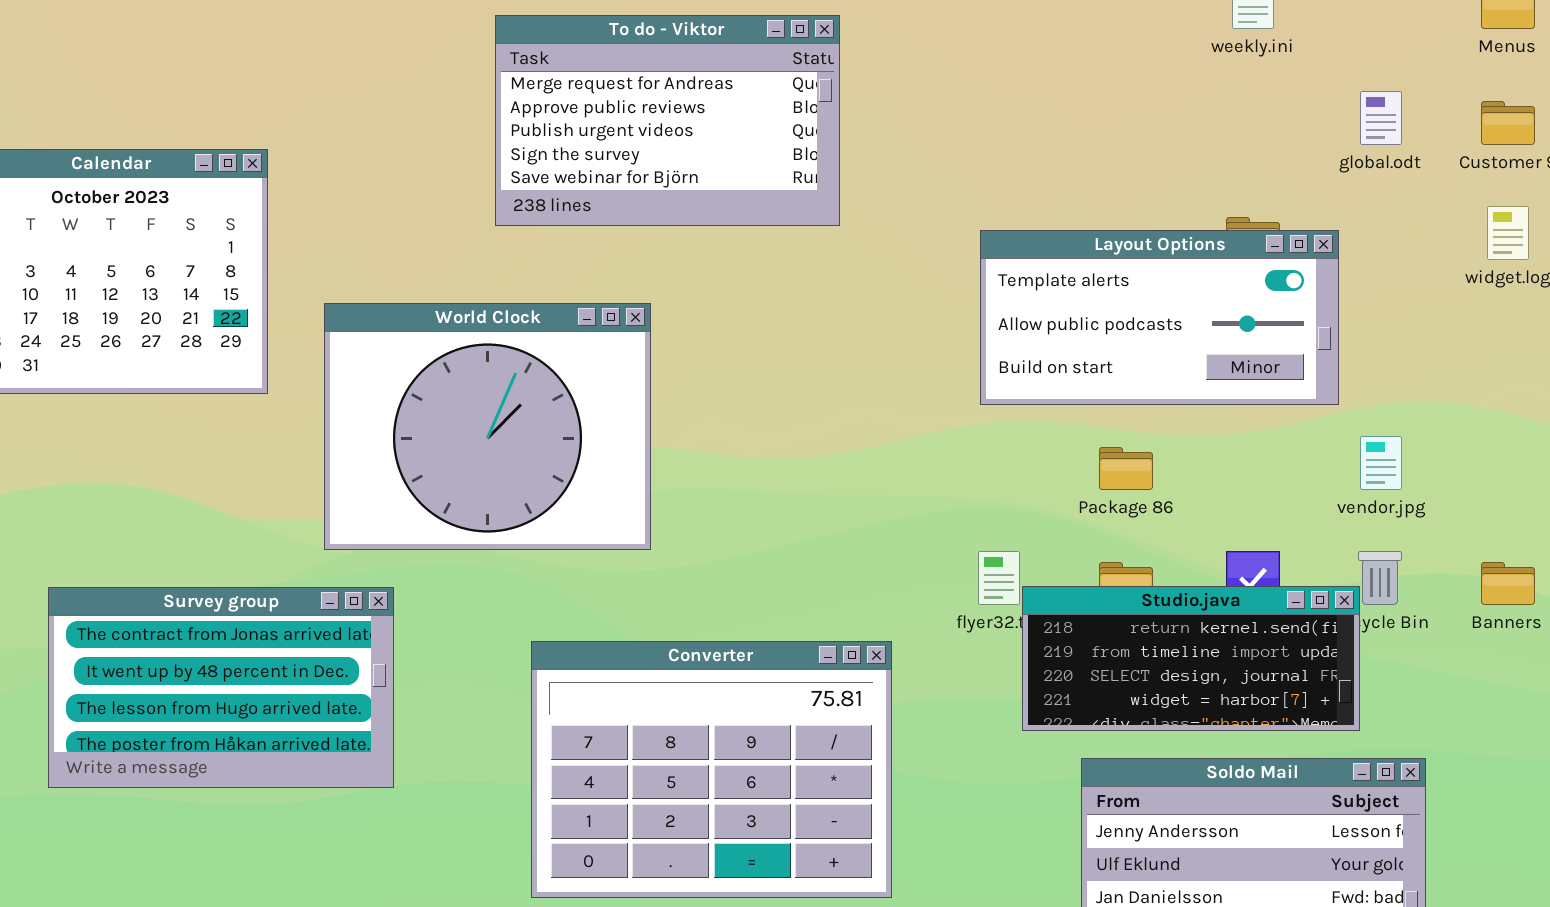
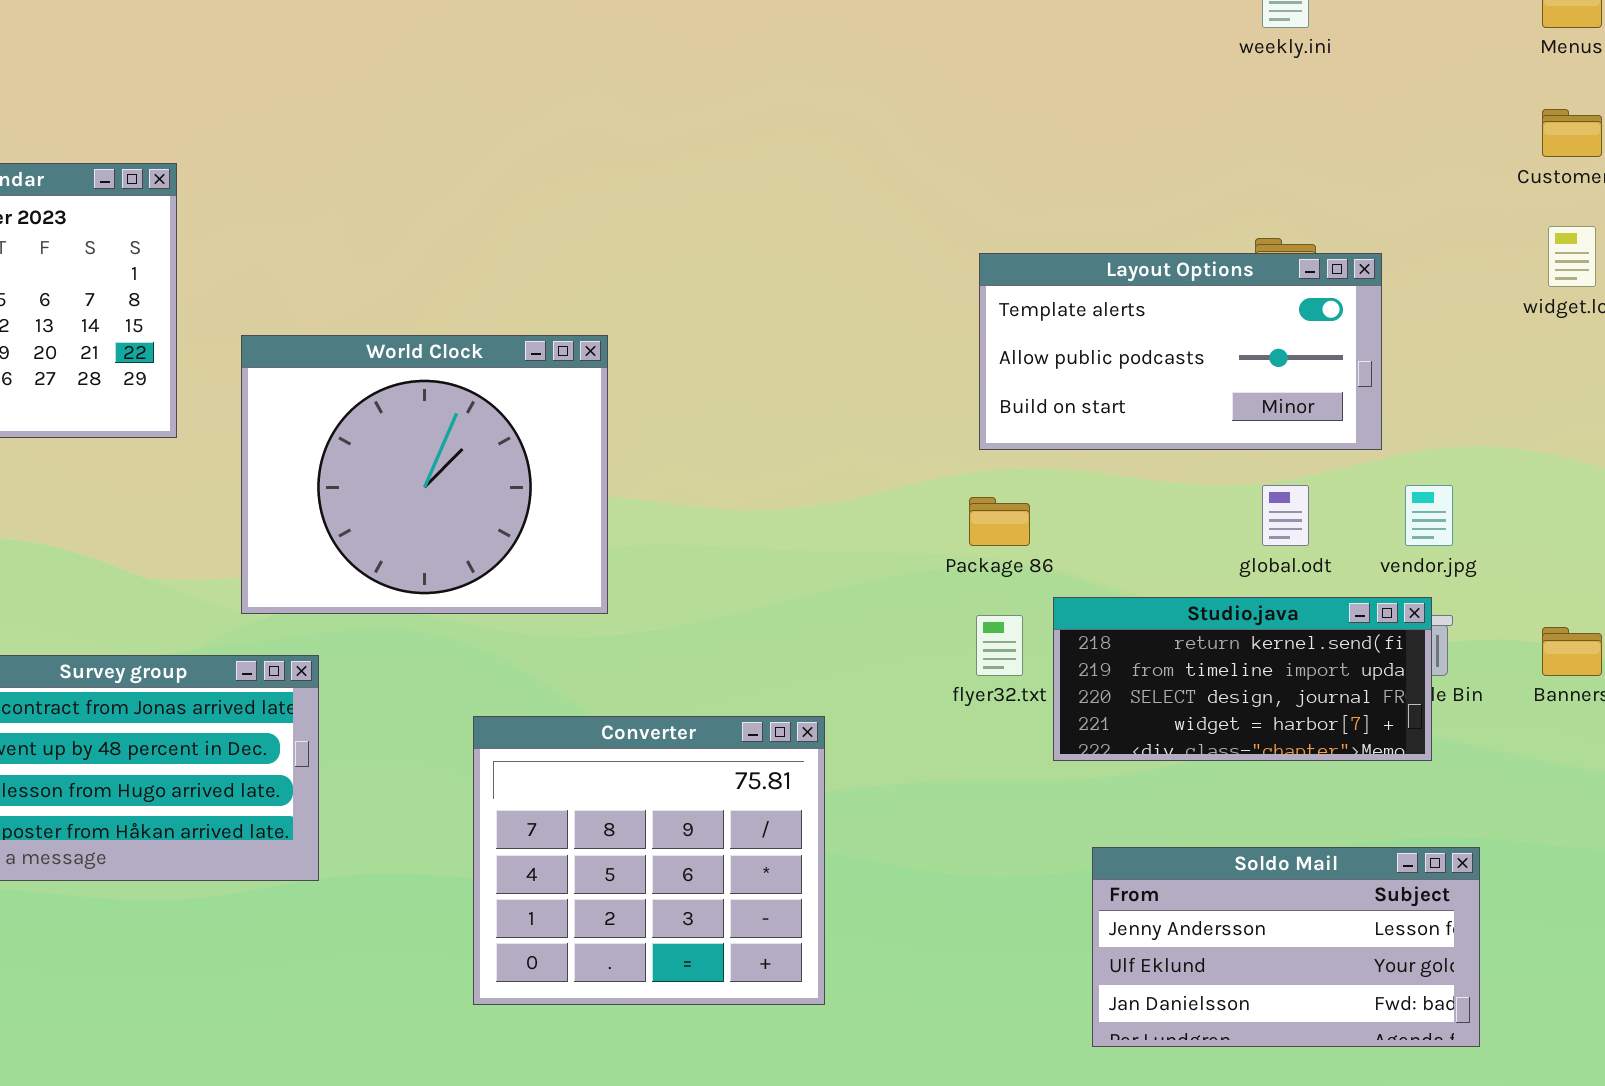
To do - Viktor: [495,15,840,226] -> none, closed
global.odt: [1360,91,1402,145] -> [1262,485,1309,546], moved
Package 86: [1099,447,1153,490] -> [969,497,1030,546], moved
Studio.java: [1022,586,1360,731] -> [1053,597,1432,761], moved
Converter: [531,641,892,898] -> [473,716,825,1005], resized

